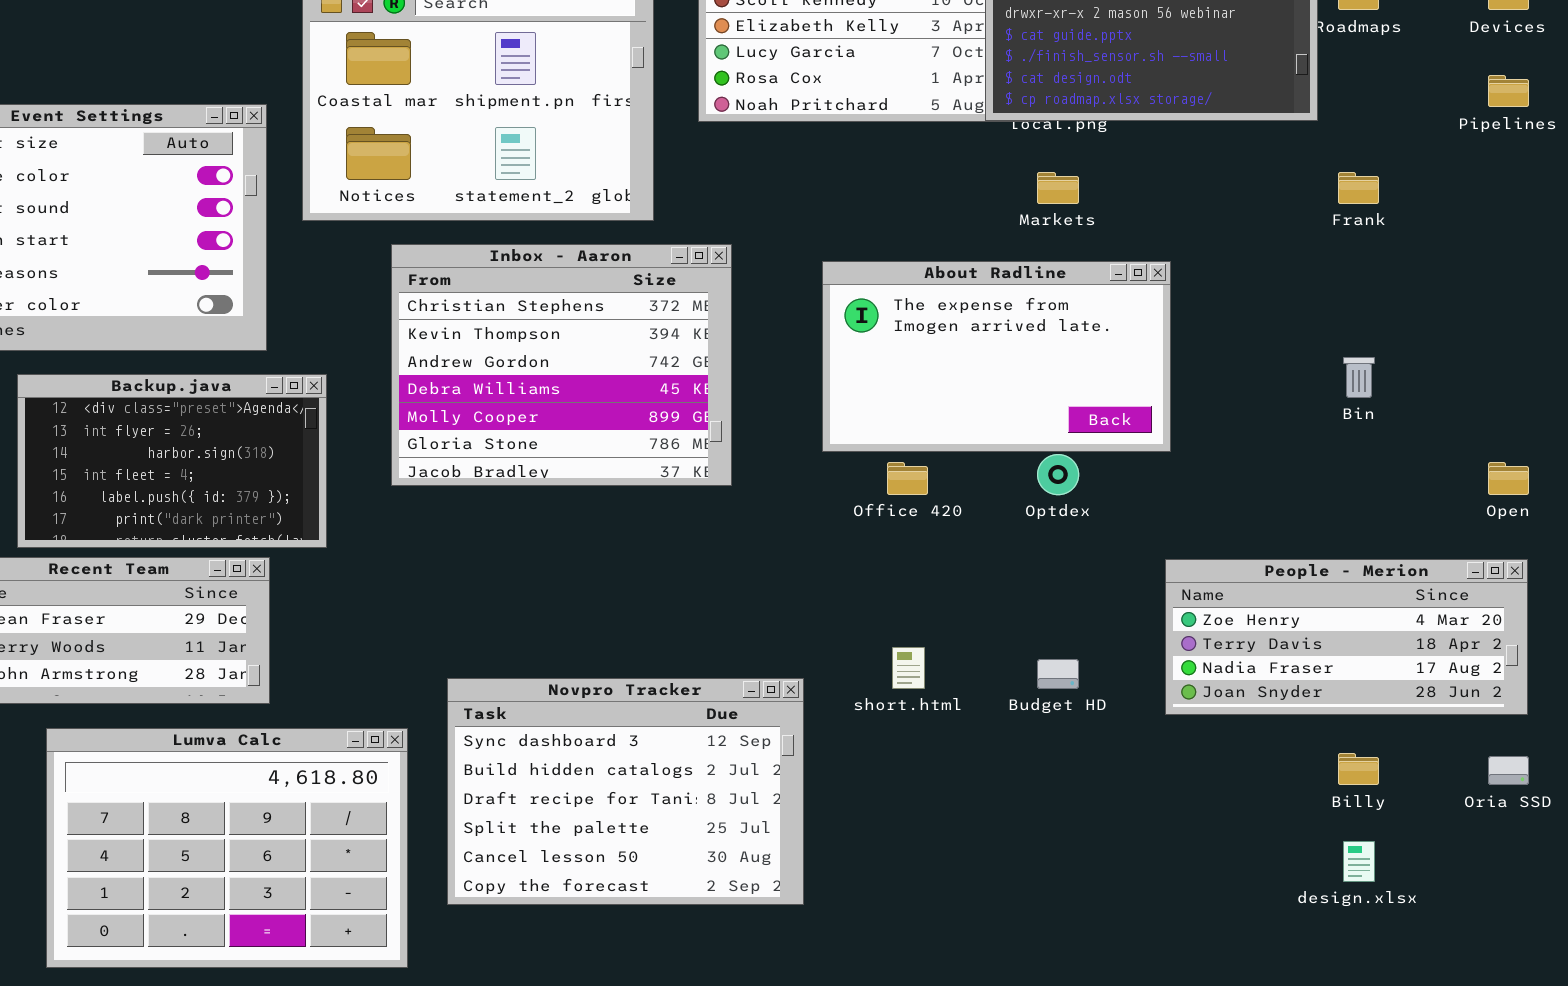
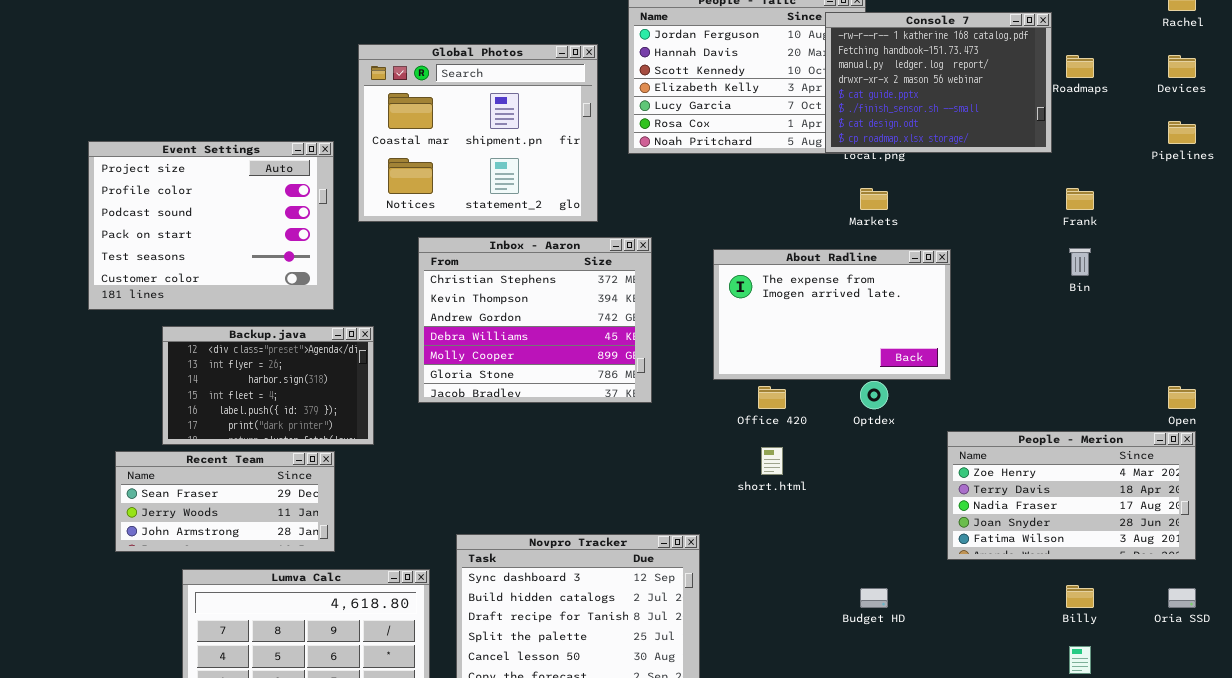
Bin: [1343,357,1375,398] -> [1069,248,1091,276], moved
People - Merion: [1165,559,1528,715] -> [947,431,1196,560], resized
short.html: [892,647,925,689] -> [761,447,783,475], moved
Budget HD: [1037,659,1079,689] -> [860,588,888,608], moved

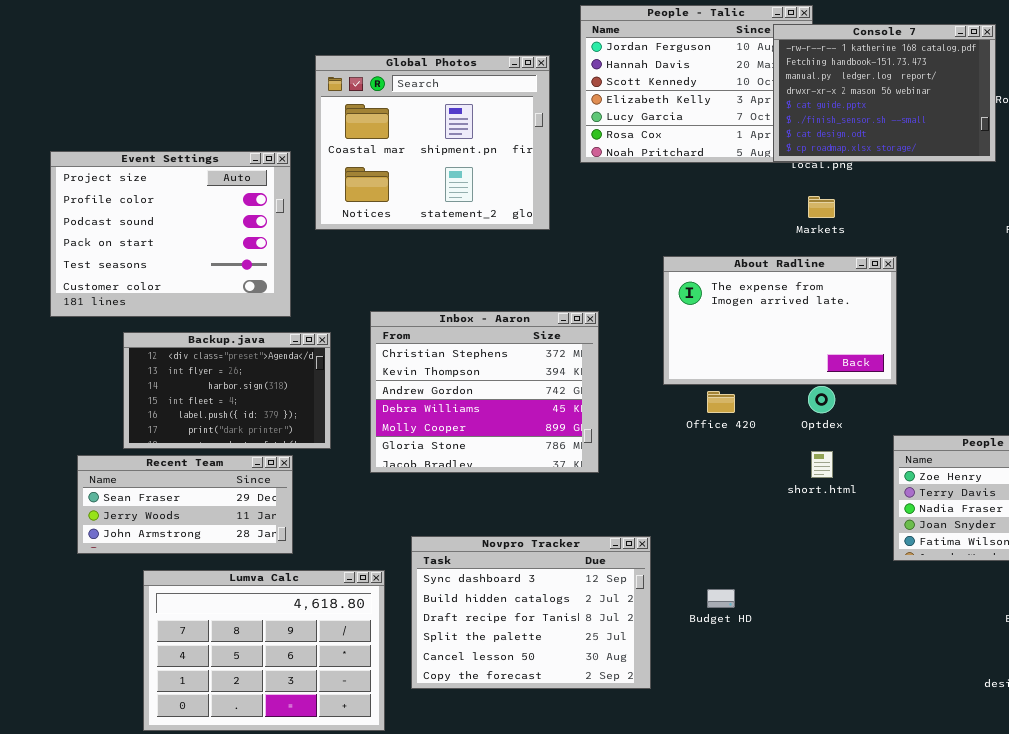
Inbox - Aaron: [418,237,652,403] -> [370,311,599,473], moved
short.html: [761,447,783,475] -> [811,451,833,478], moved
Budget HD: [860,588,888,608] -> [707,589,735,608], moved

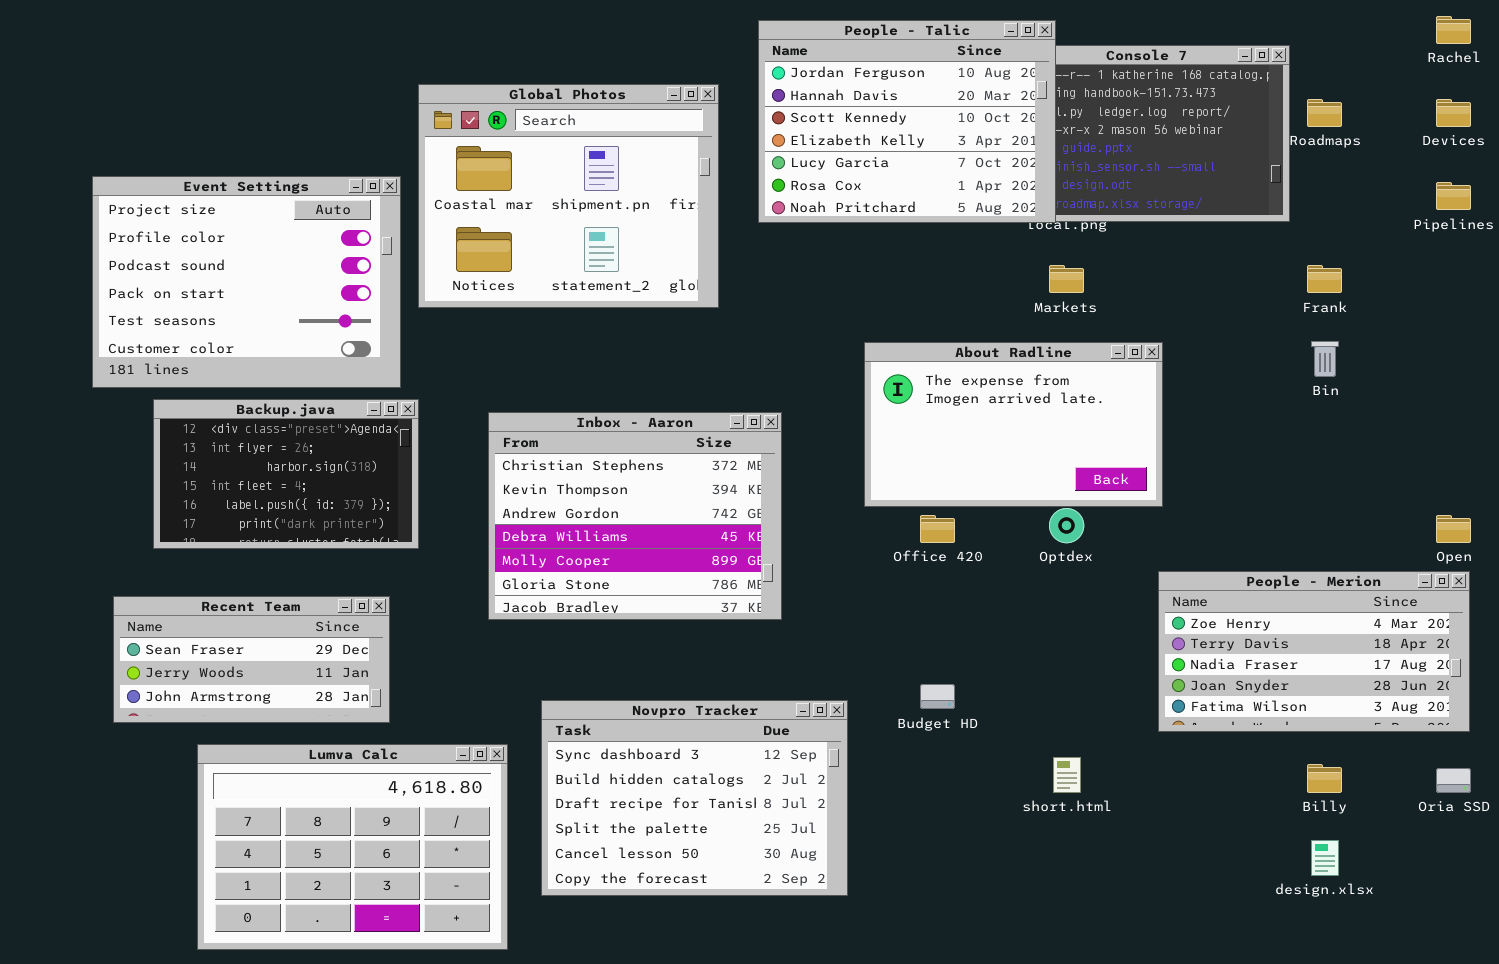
People - Talic: [580,5,813,163] -> [758,20,1056,223], raised
Event Settings: [50,151,291,317] -> [92,176,401,388], moved
Backup.java: [123,332,331,449] -> [153,399,419,549], moved
short.html: [811,451,833,478] -> [1053,757,1081,793], moved
Budget HD: [707,589,735,608] -> [920,684,955,709], moved

